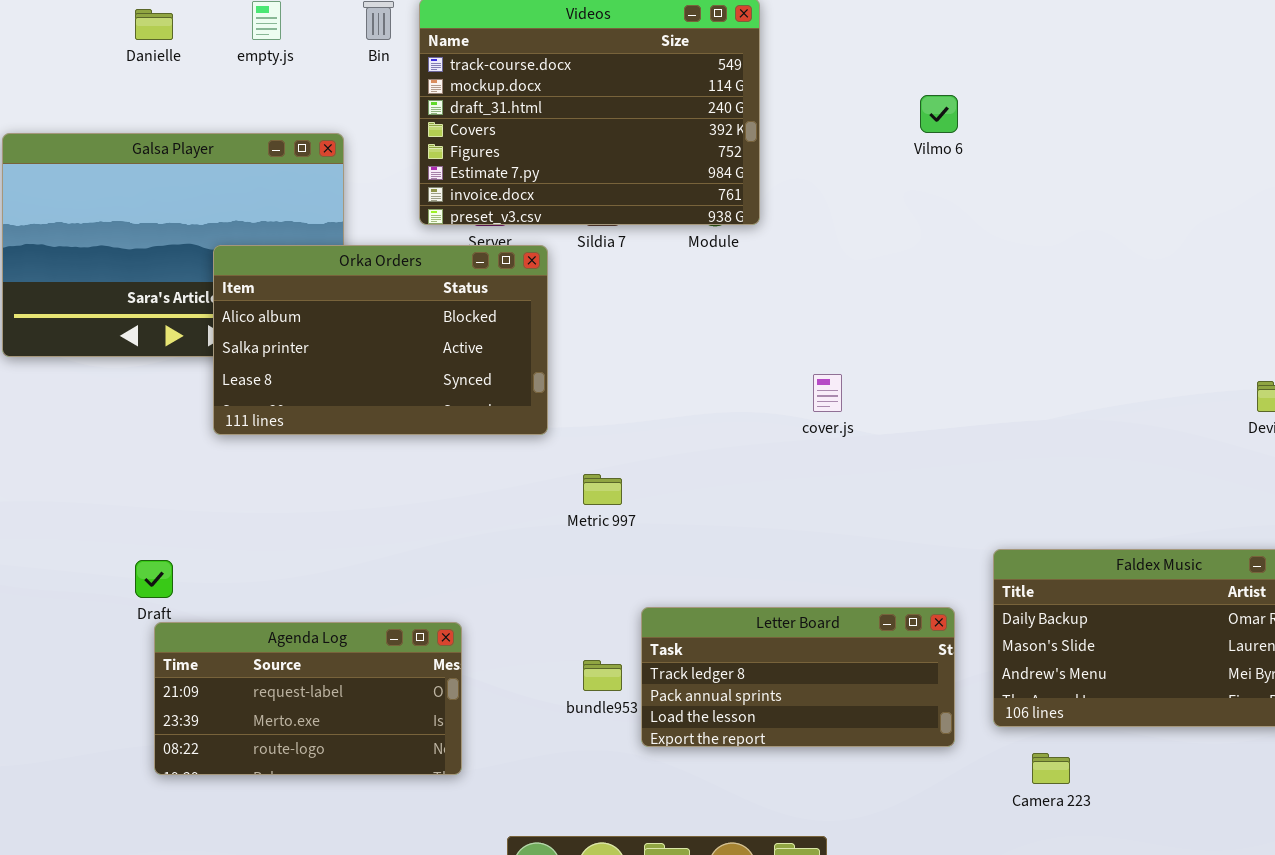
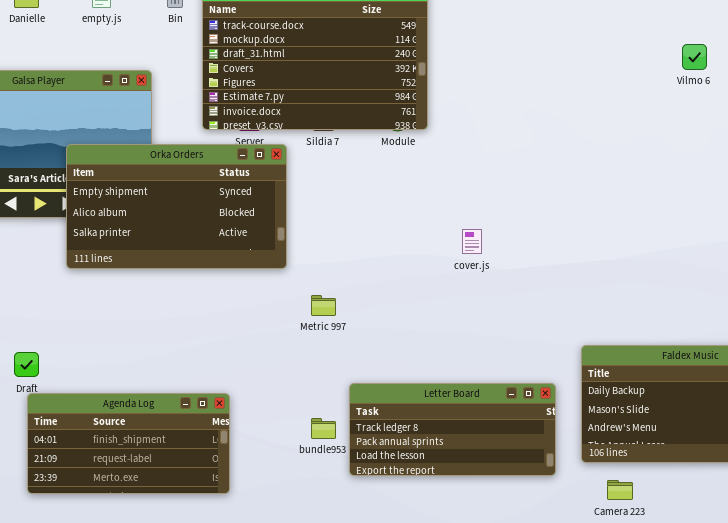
Vilmo 6: [920,95,958,133] -> [682,44,707,70], moved
Orka Orders: [213,245,548,435] -> [66,144,287,269], scrolled up 1 row
Agenda Log: [154,622,462,775] -> [27,393,230,494], scrolled up 1 row

